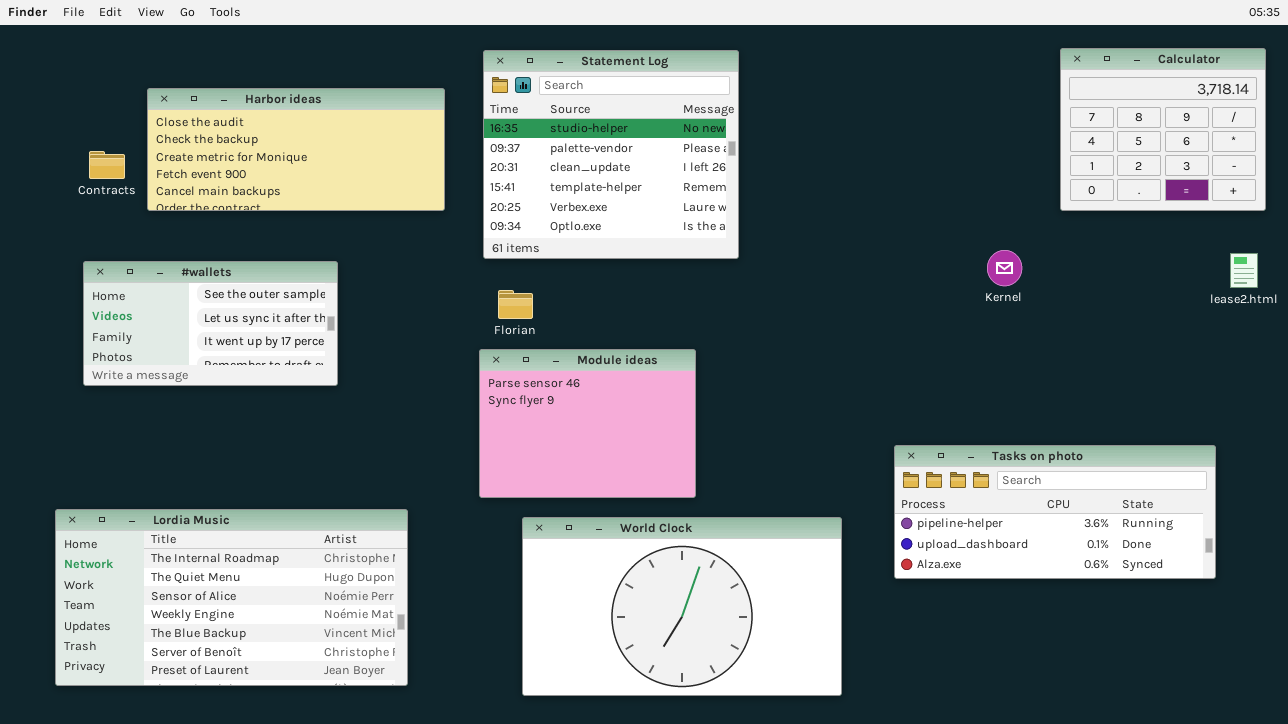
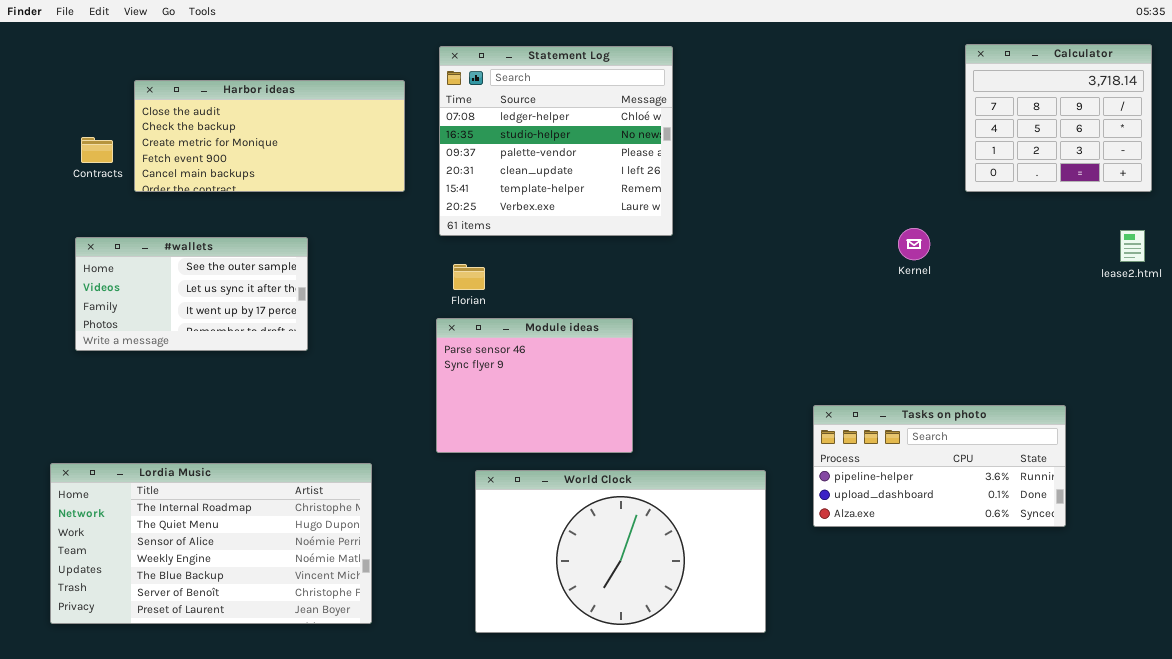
Statement Log: [483,50,739,259] -> [439,46,673,236], scrolled up 1 row
Tasks on photo: [894,445,1216,579] -> [813,405,1066,527], resized

